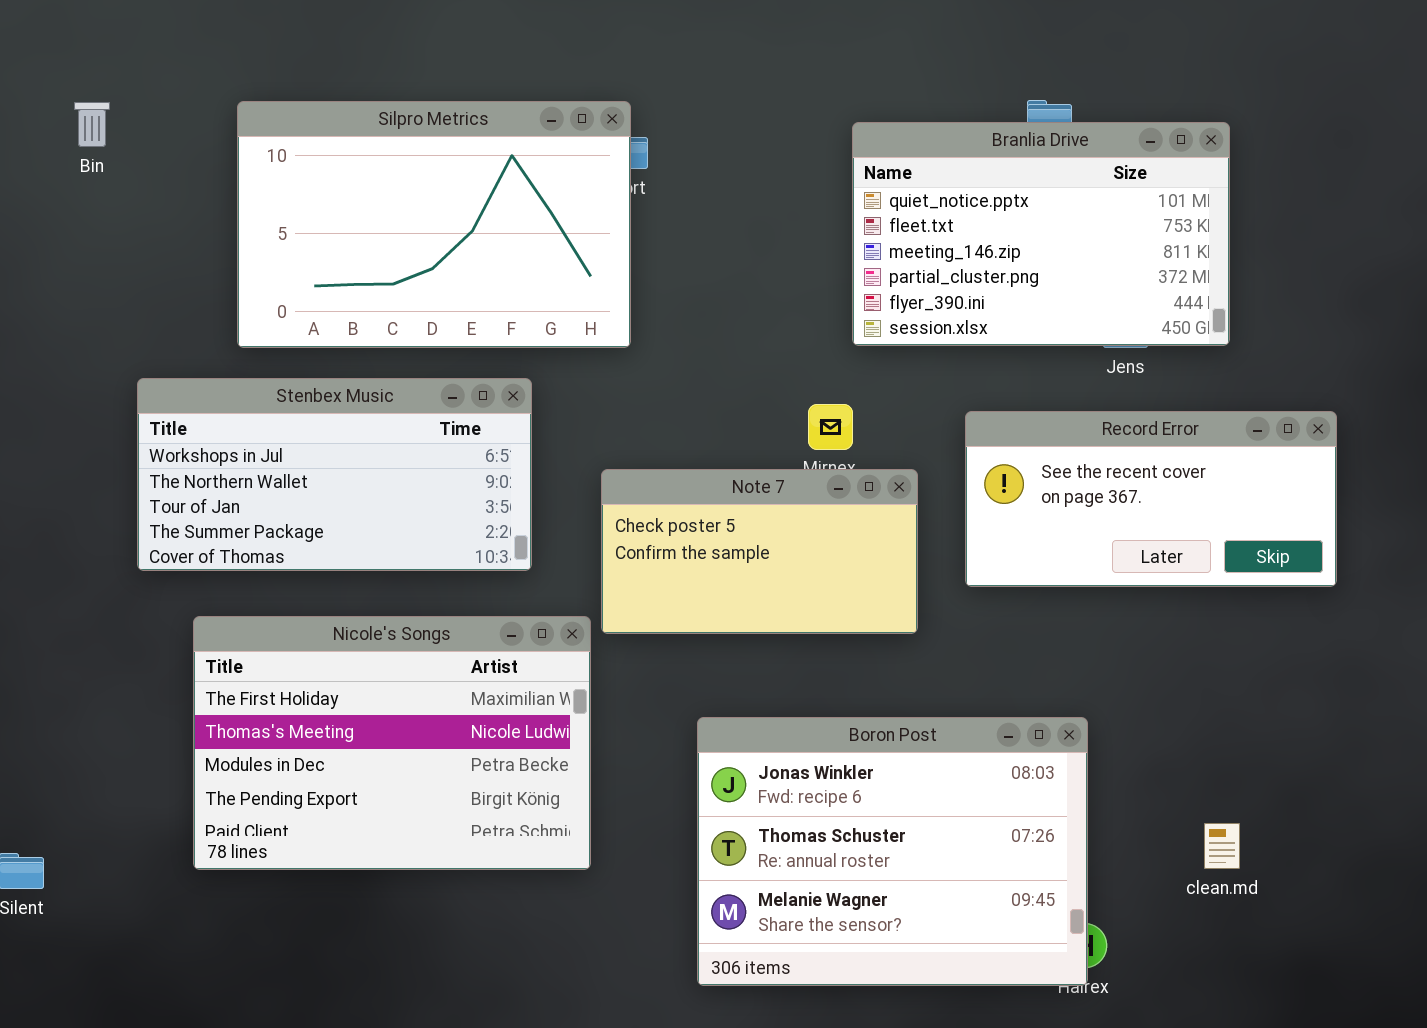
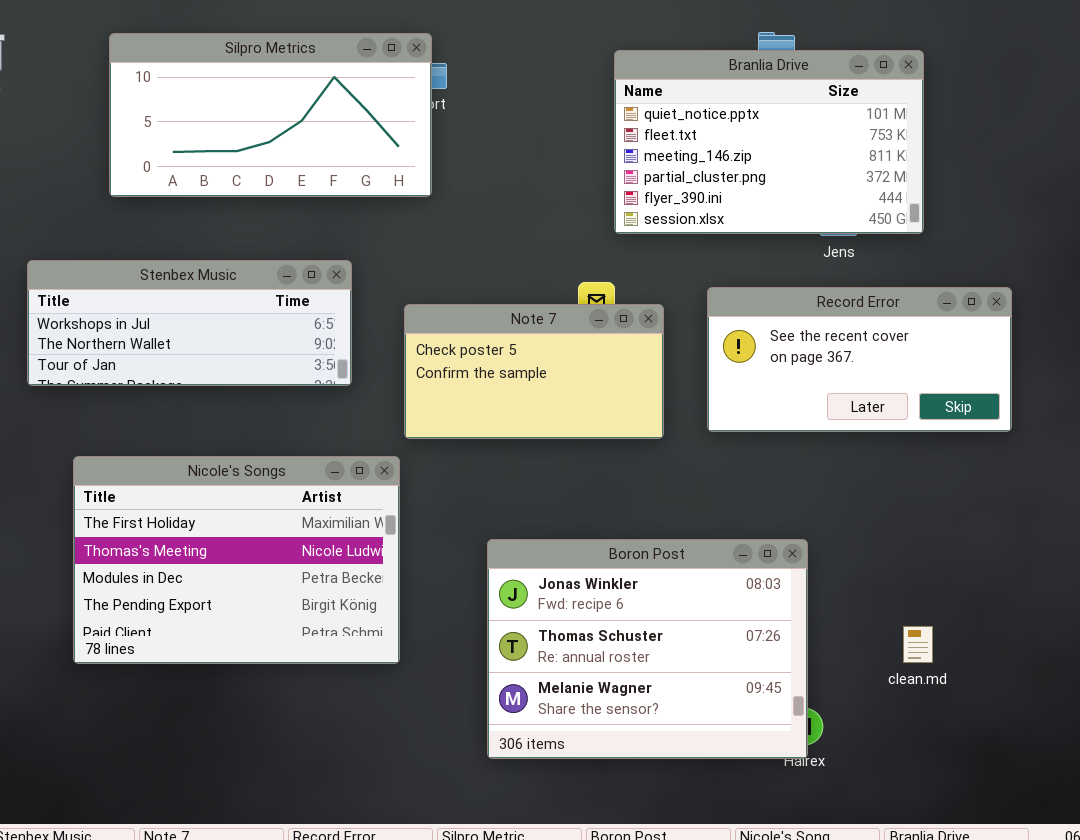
Silpro Metrics: [237,101,631,348] -> [109,33,432,197], resized
Stenbex Music: [137,378,532,571] -> [27,260,352,386], resized
Note 7: [601,469,918,634] -> [404,304,664,439], moved

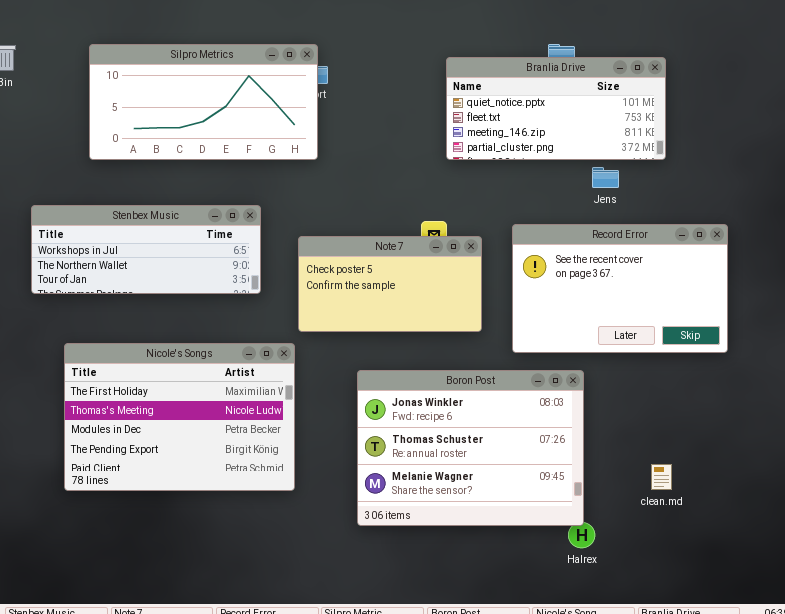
Branlia Drive: [614,50,924,234] -> [446,57,666,160], resized
Record Error: [707,287,1012,432] -> [512,224,728,353], resized
Boron Post: [487,539,808,759] -> [357,370,584,526], moved

